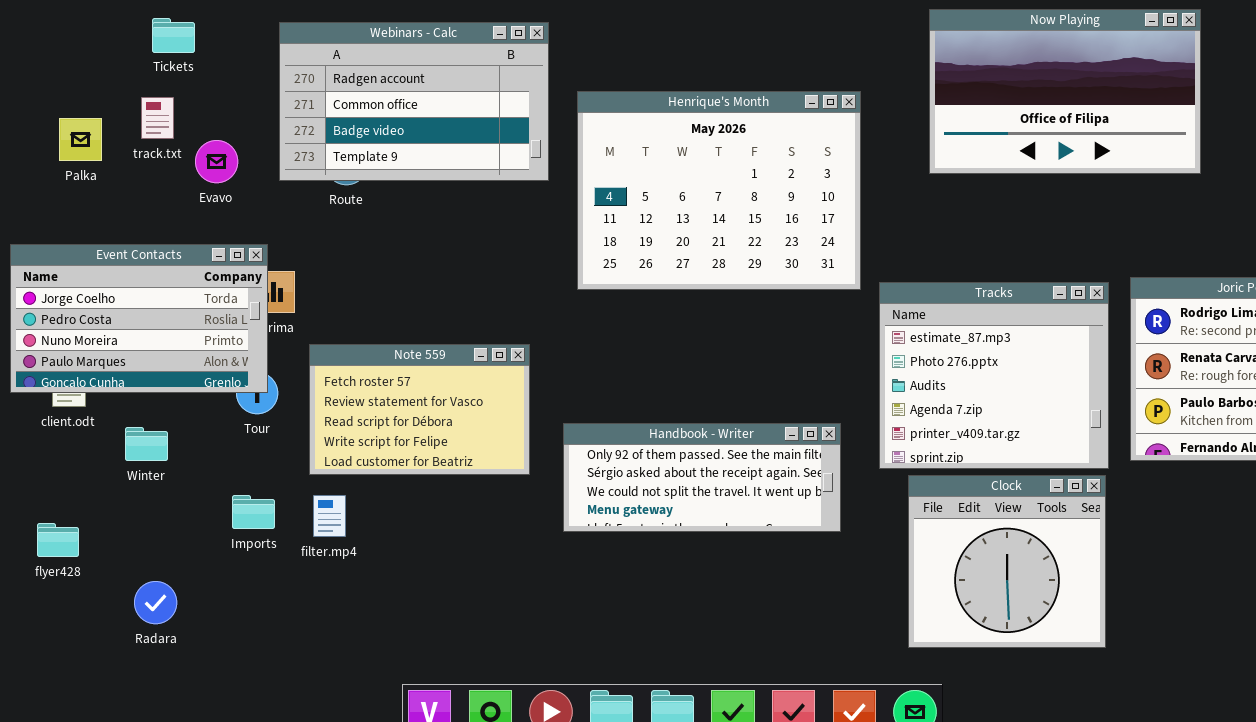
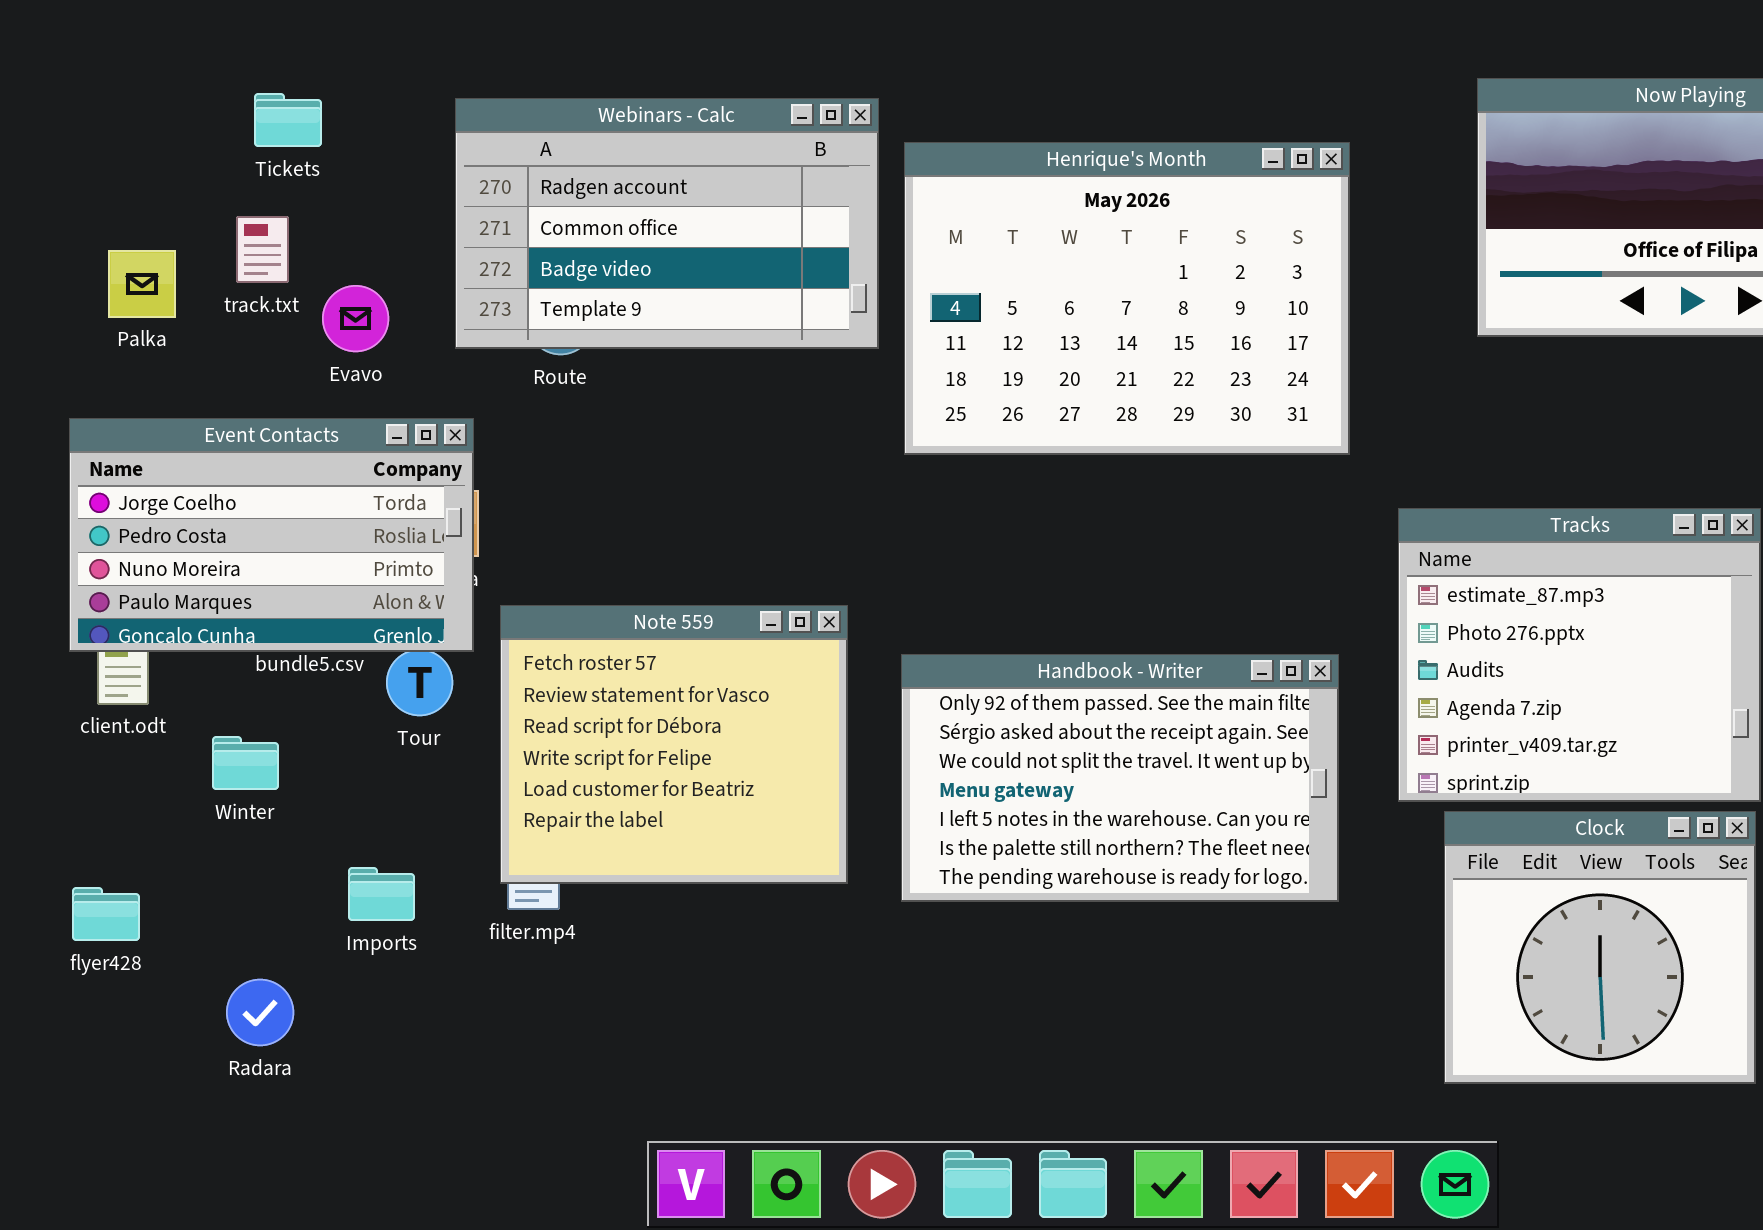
Henrique's Month: [577,91,861,290] -> [904,142,1350,455], moved
Event Contacts: [10,244,268,393] -> [69,418,474,652], moved
Note 559: [309,344,530,475] -> [500,605,848,884], resized
Handbook - Writer: [563,423,841,532] -> [901,654,1339,902], resized
Imports: [232,495,275,529] -> [348,867,415,921], moved

